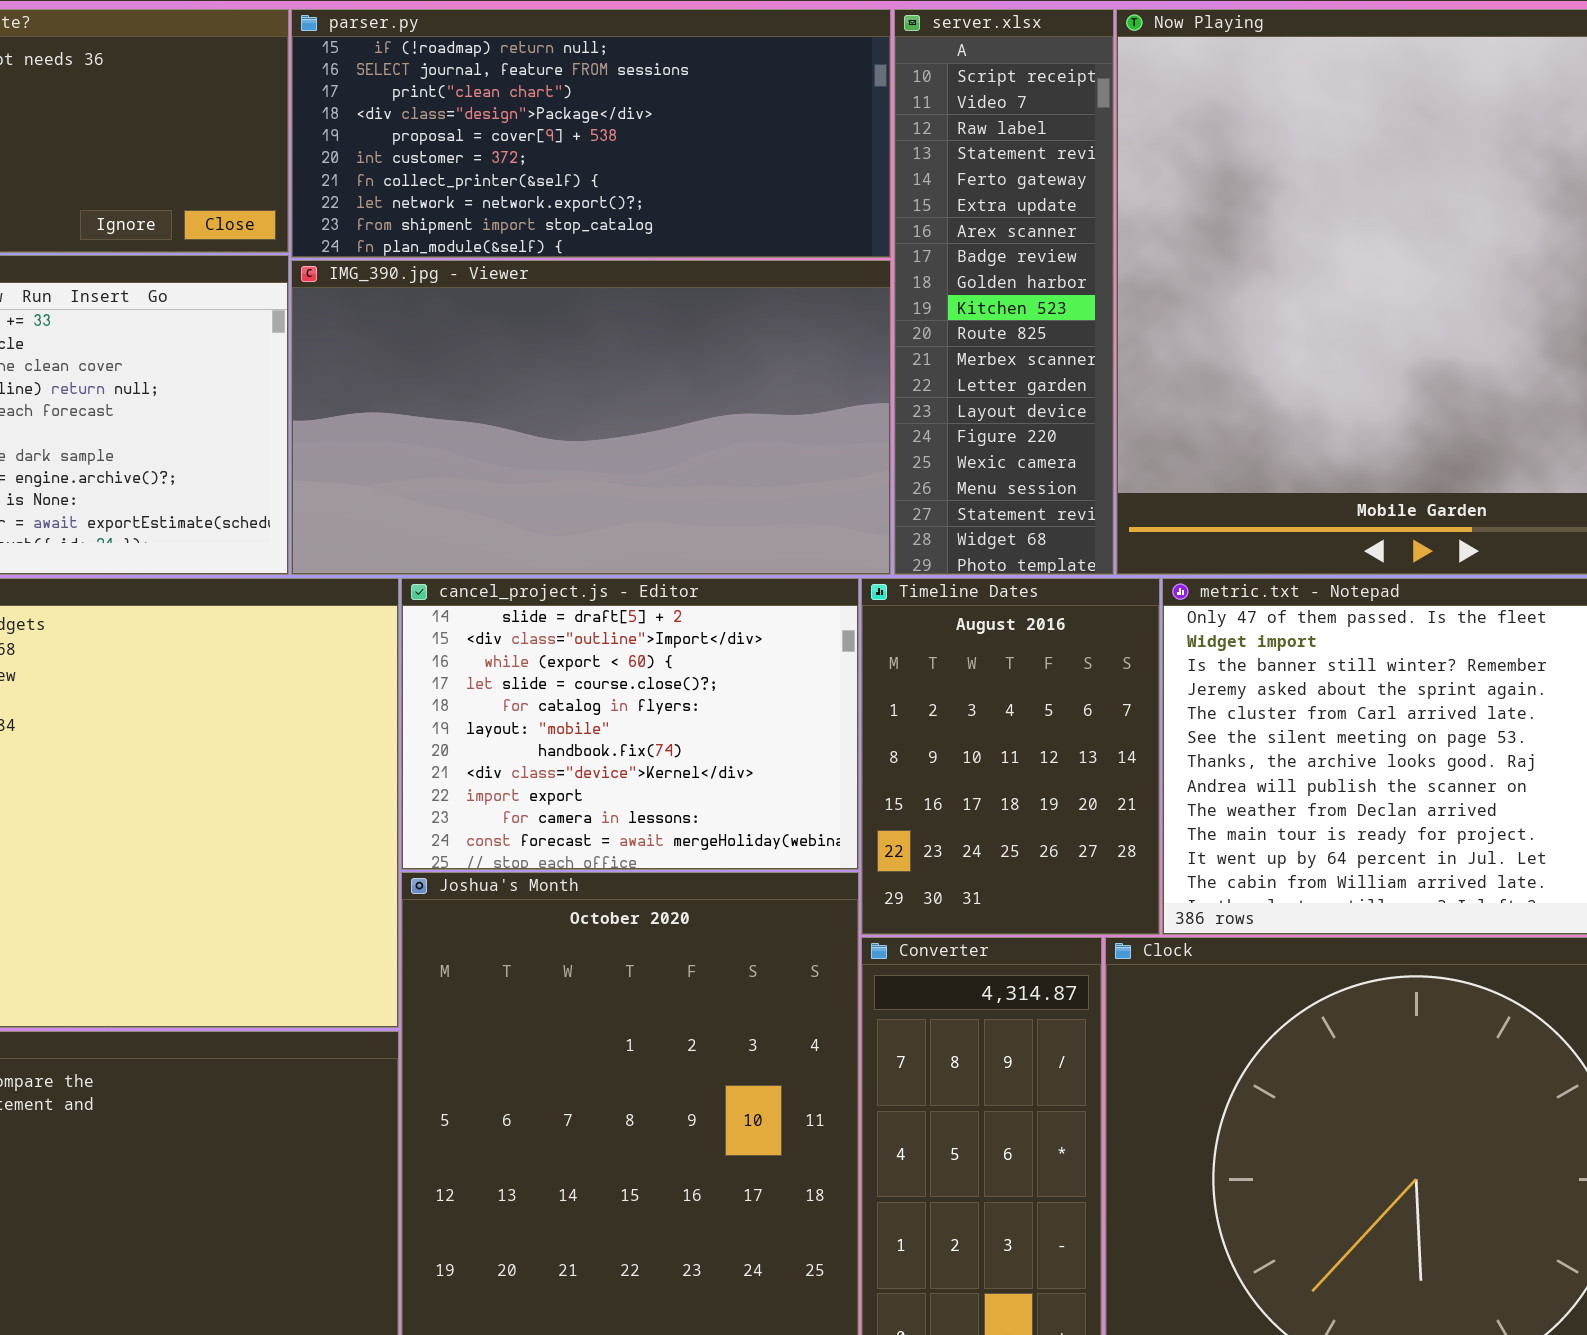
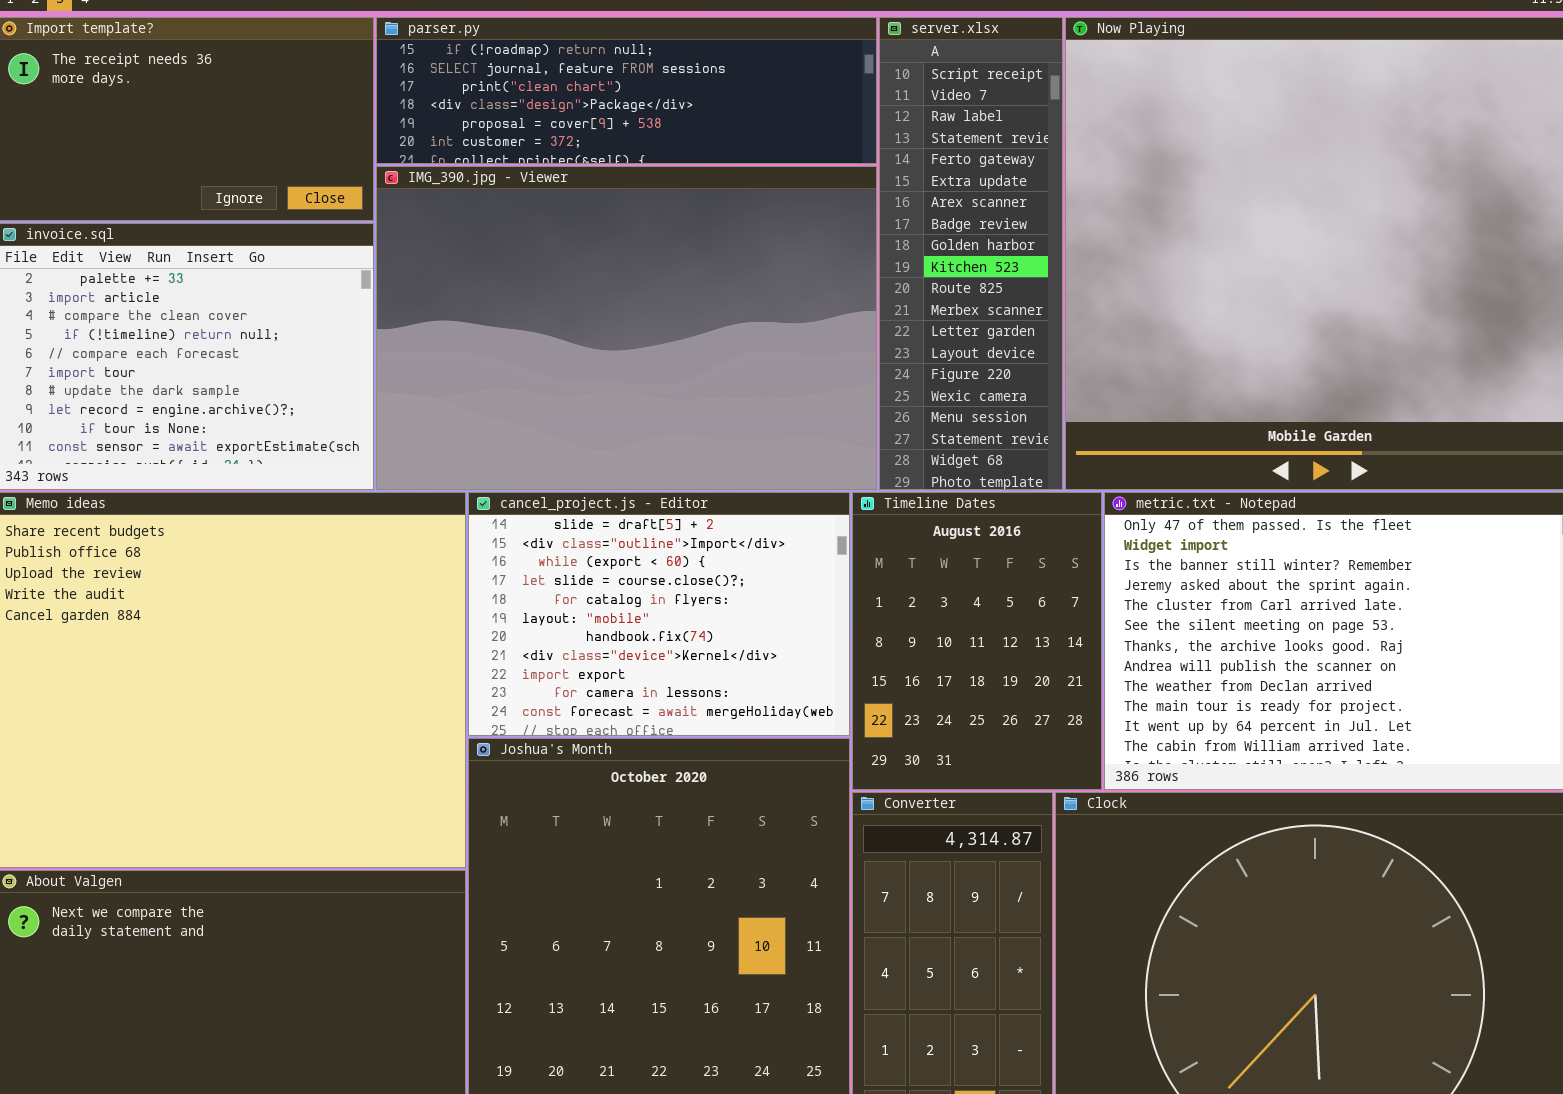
parser.py: [291,9,891,258] -> [376,17,877,164], resized
IMG_390.jpg - Viewer: [291,260,891,575] -> [376,166,877,490], resized

